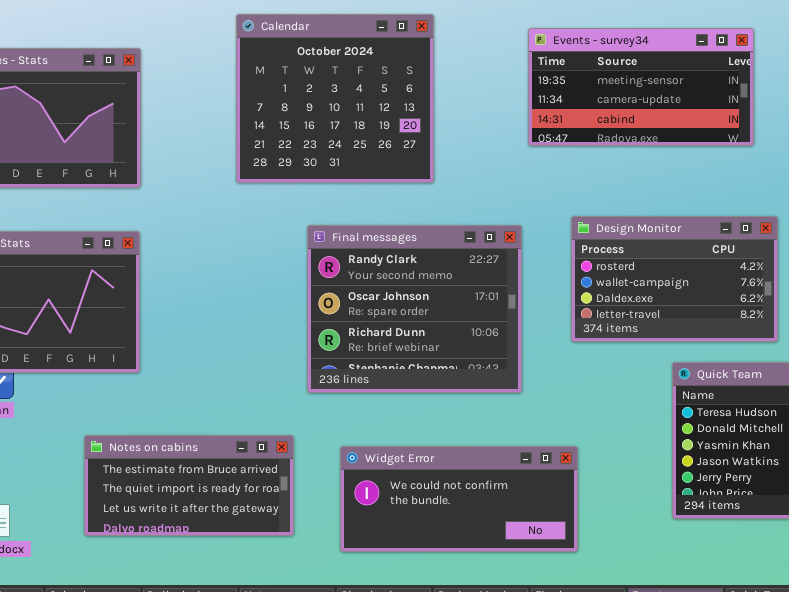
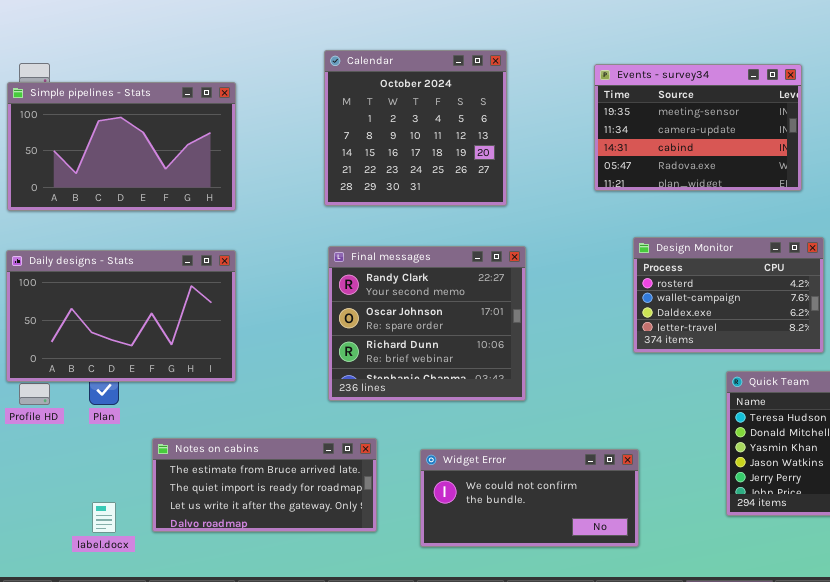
Events - survey34: [528,28,754,146] -> [594,64,802,191], resized
Final messages: [307,225,522,393] -> [328,246,526,401], moved
Notes on cabins: [84,435,294,536] -> [152,438,377,532], resized

